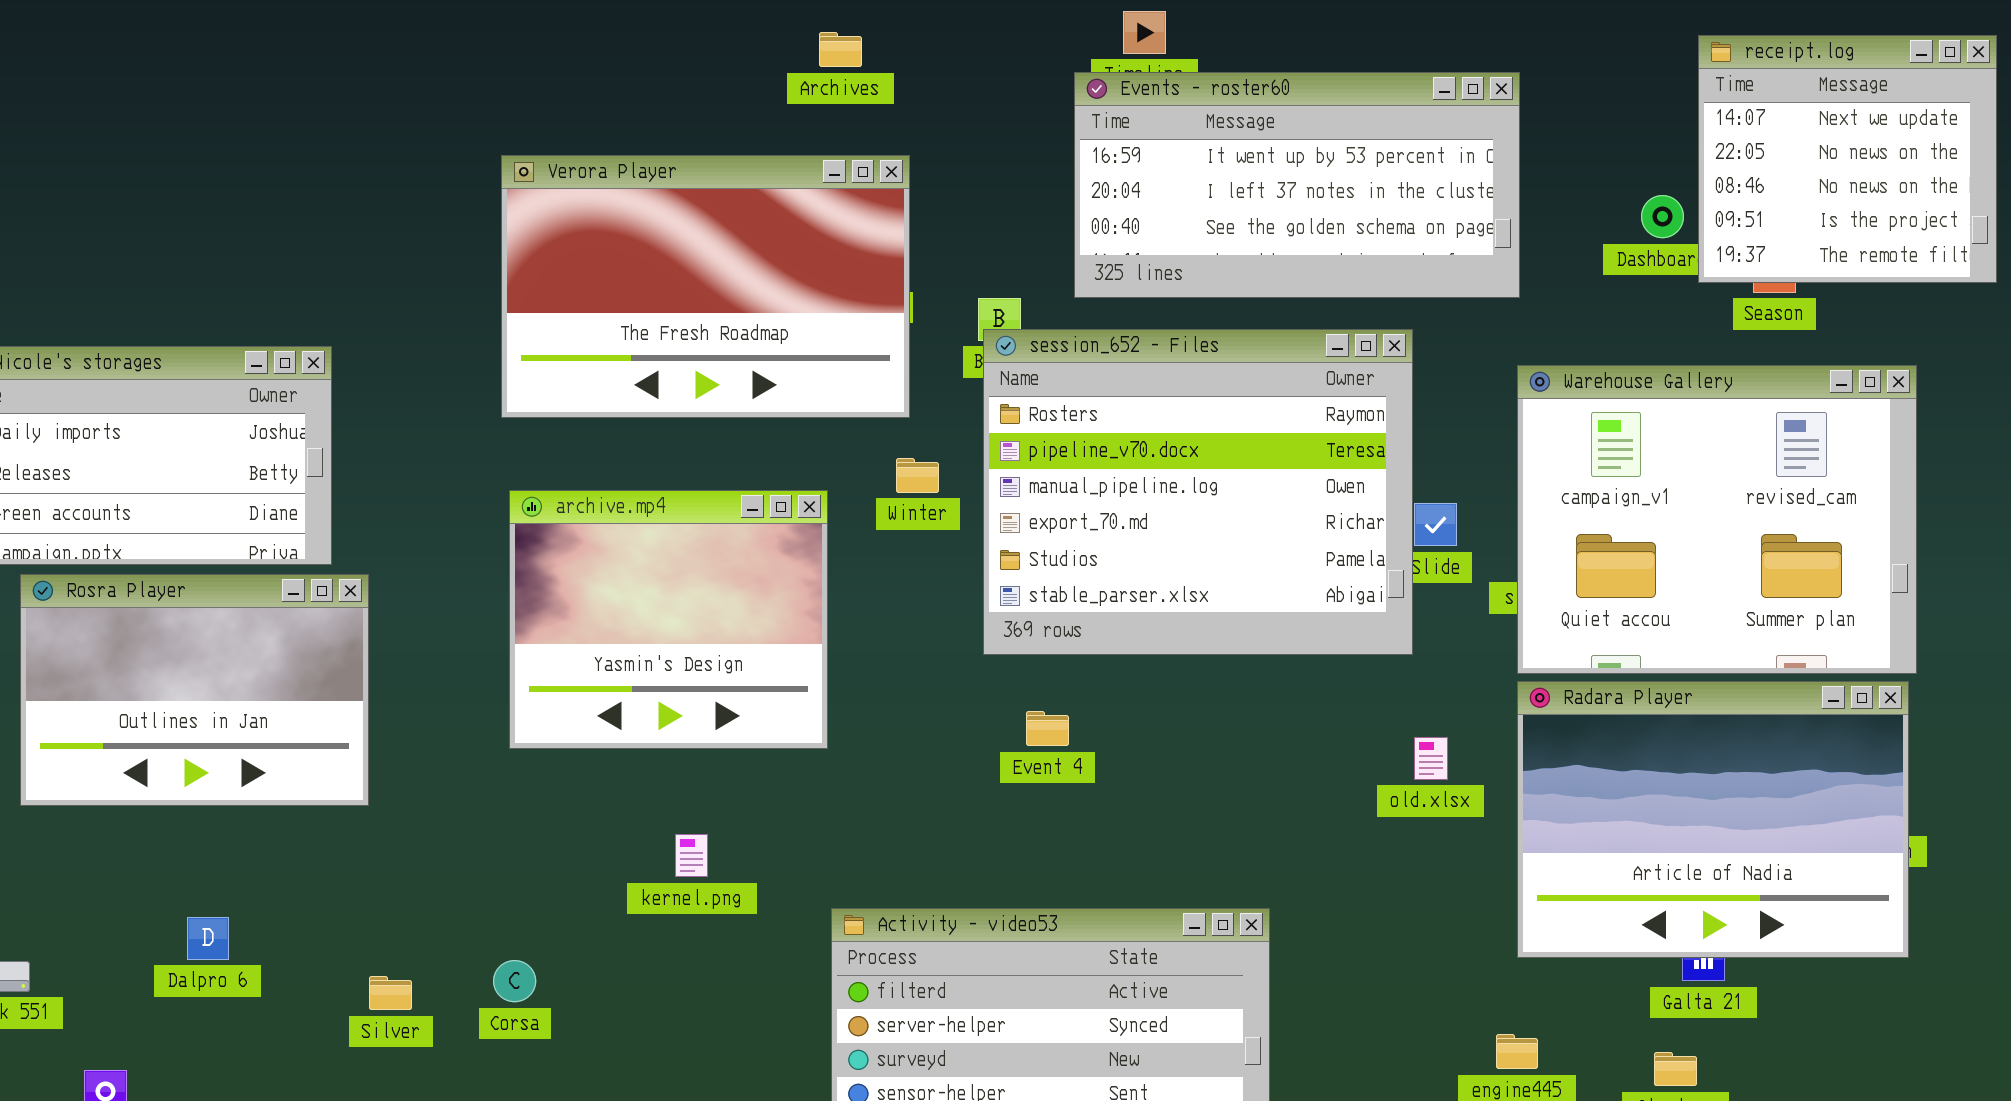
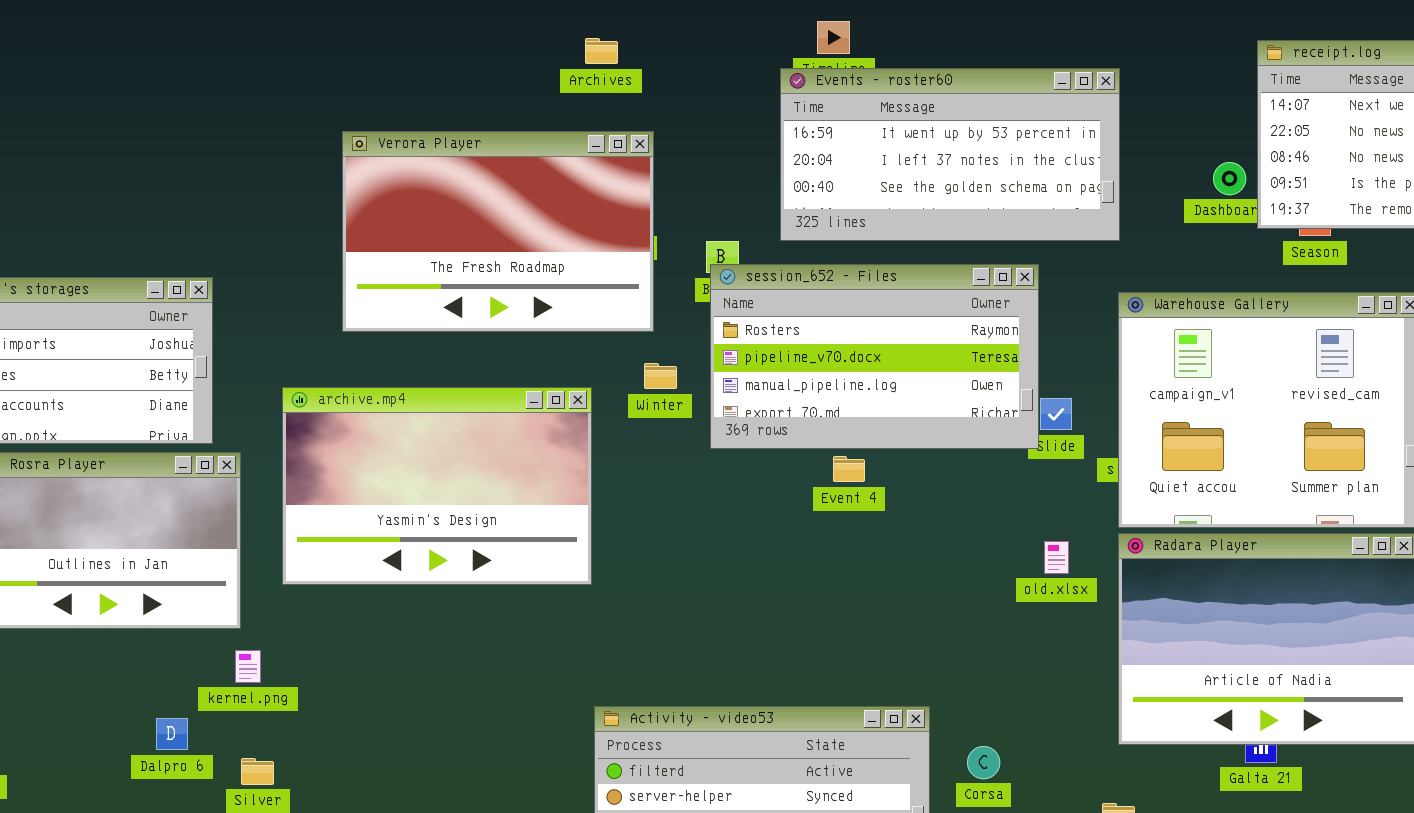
session_652 - Files: [983,329,1413,655] -> [710,264,1039,449], resized
archive.mp4: [509,490,828,749] -> [282,387,592,585], resized
Event 4: [1026,711,1069,746] -> [833,456,865,482], moved
old.xlsx: [1414,737,1448,780] -> [1044,541,1069,574], moved
kernel.png: [675,834,708,877] -> [235,650,261,683], moved
Dalpro 6: [187,917,229,960] -> [156,718,188,750], moved
Corsa: [493,960,536,1002] -> [967,746,1000,779], moved

